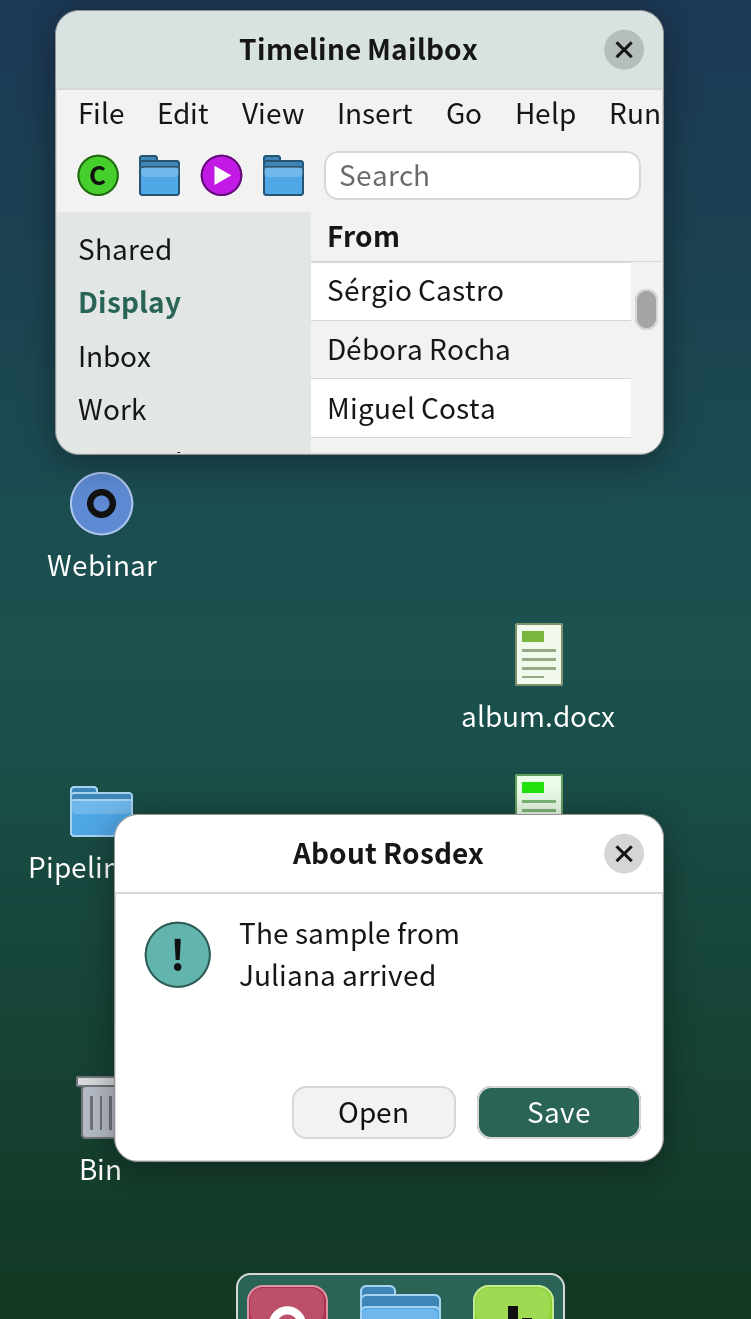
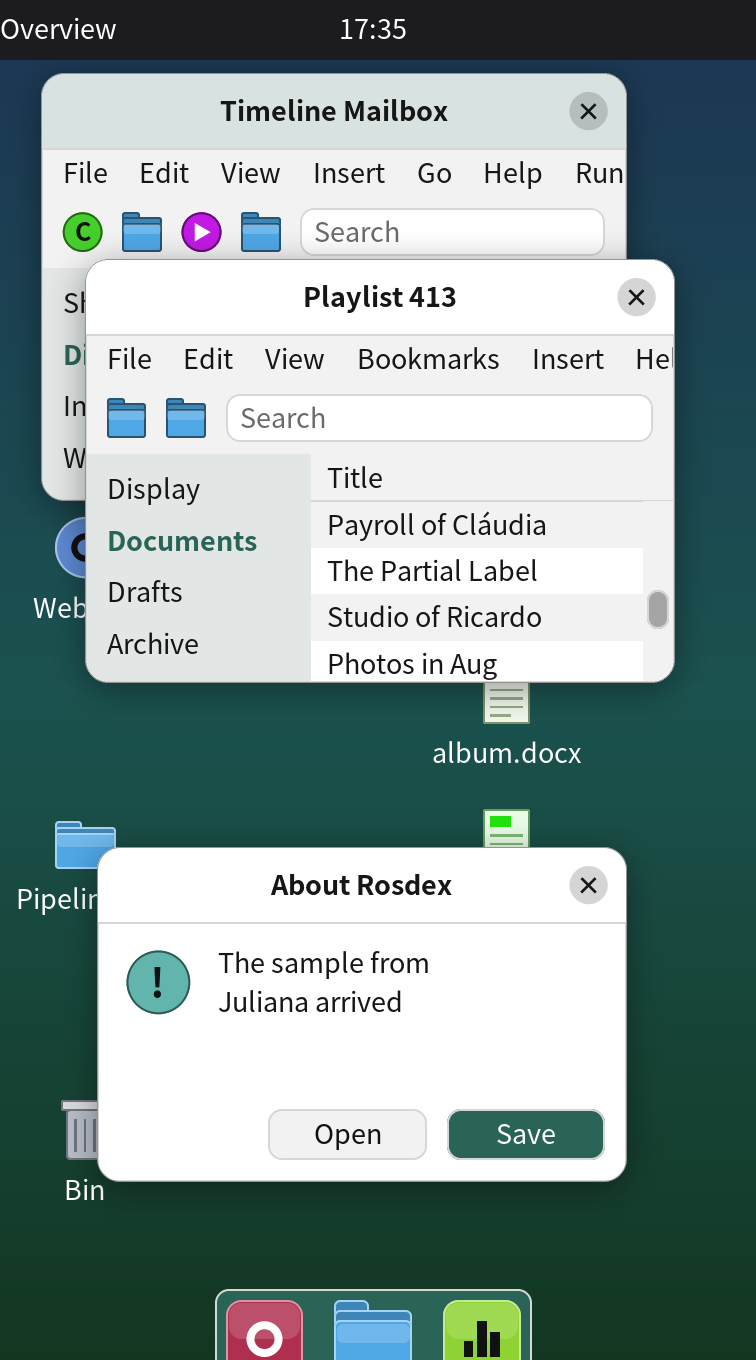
Playlist 413: none -> [85,259,675,683], opened

